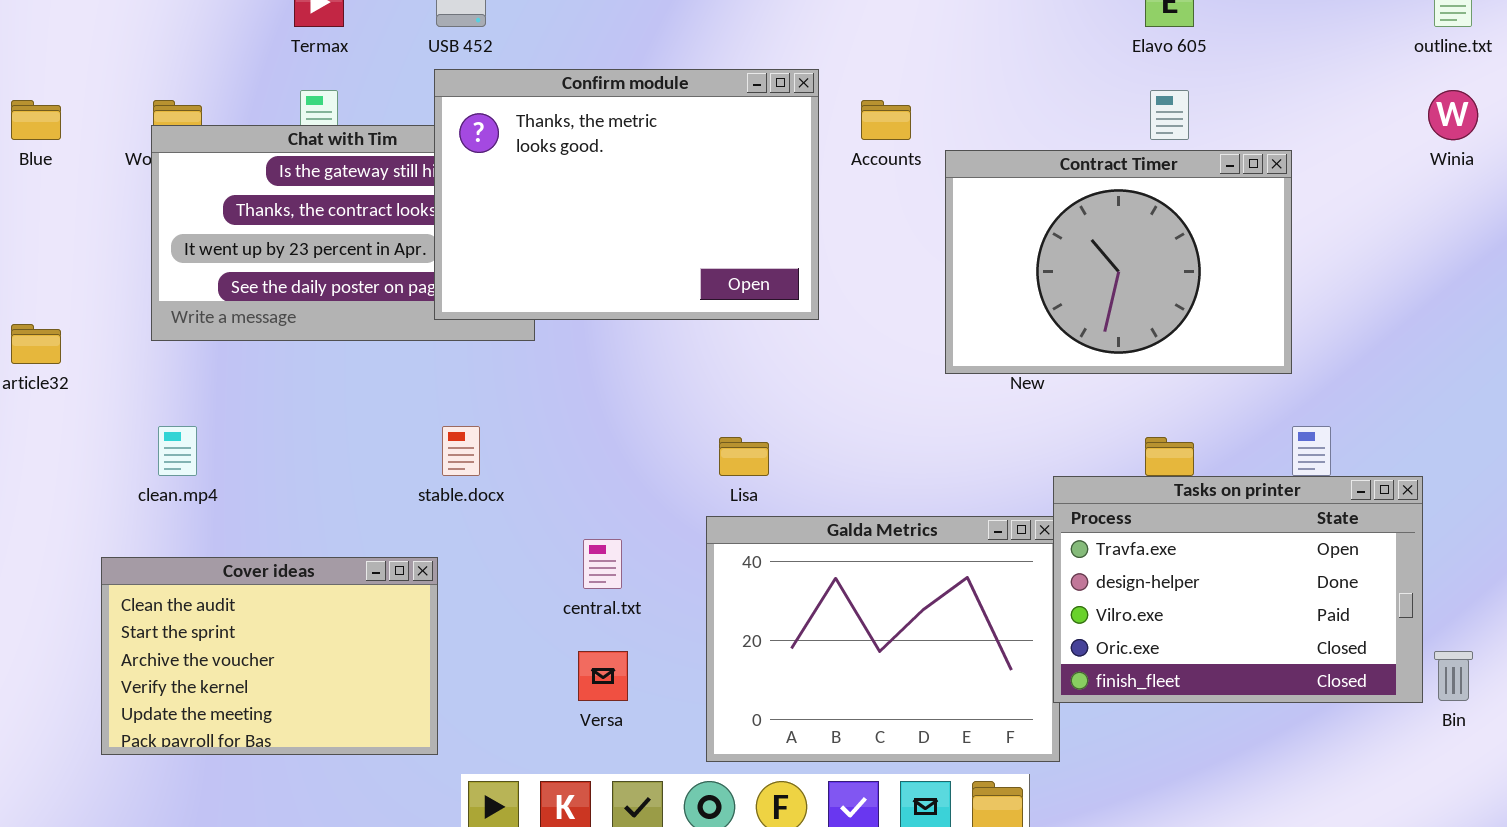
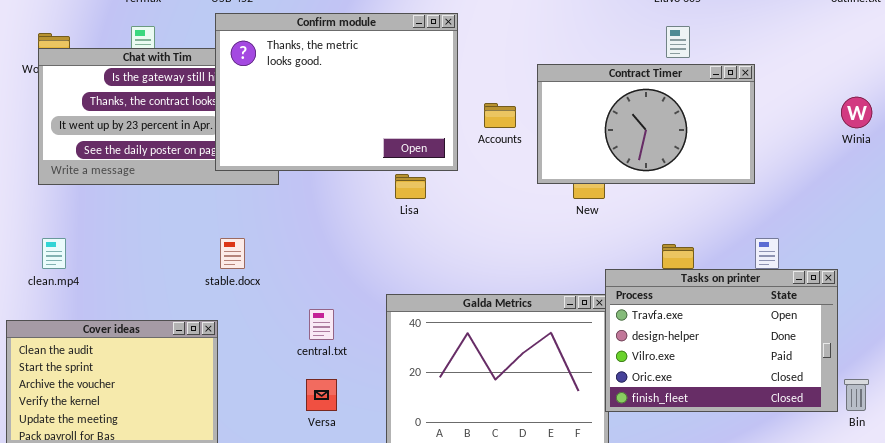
Winia: [1428,90,1478,140] -> [841,97,872,128], moved
Accounts: [861,100,911,140] -> [484,103,516,128], moved
Contract Timer: [945,150,1292,374] -> [537,64,755,184], resized
Lisa: [719,437,769,476] -> [395,174,426,199], moved

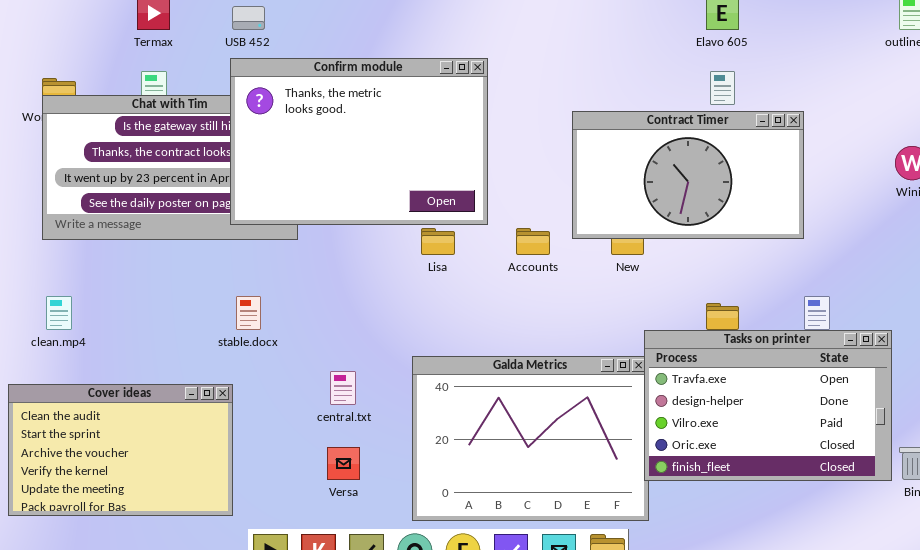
Accounts: [484,103,516,128] -> [516,228,550,255], moved

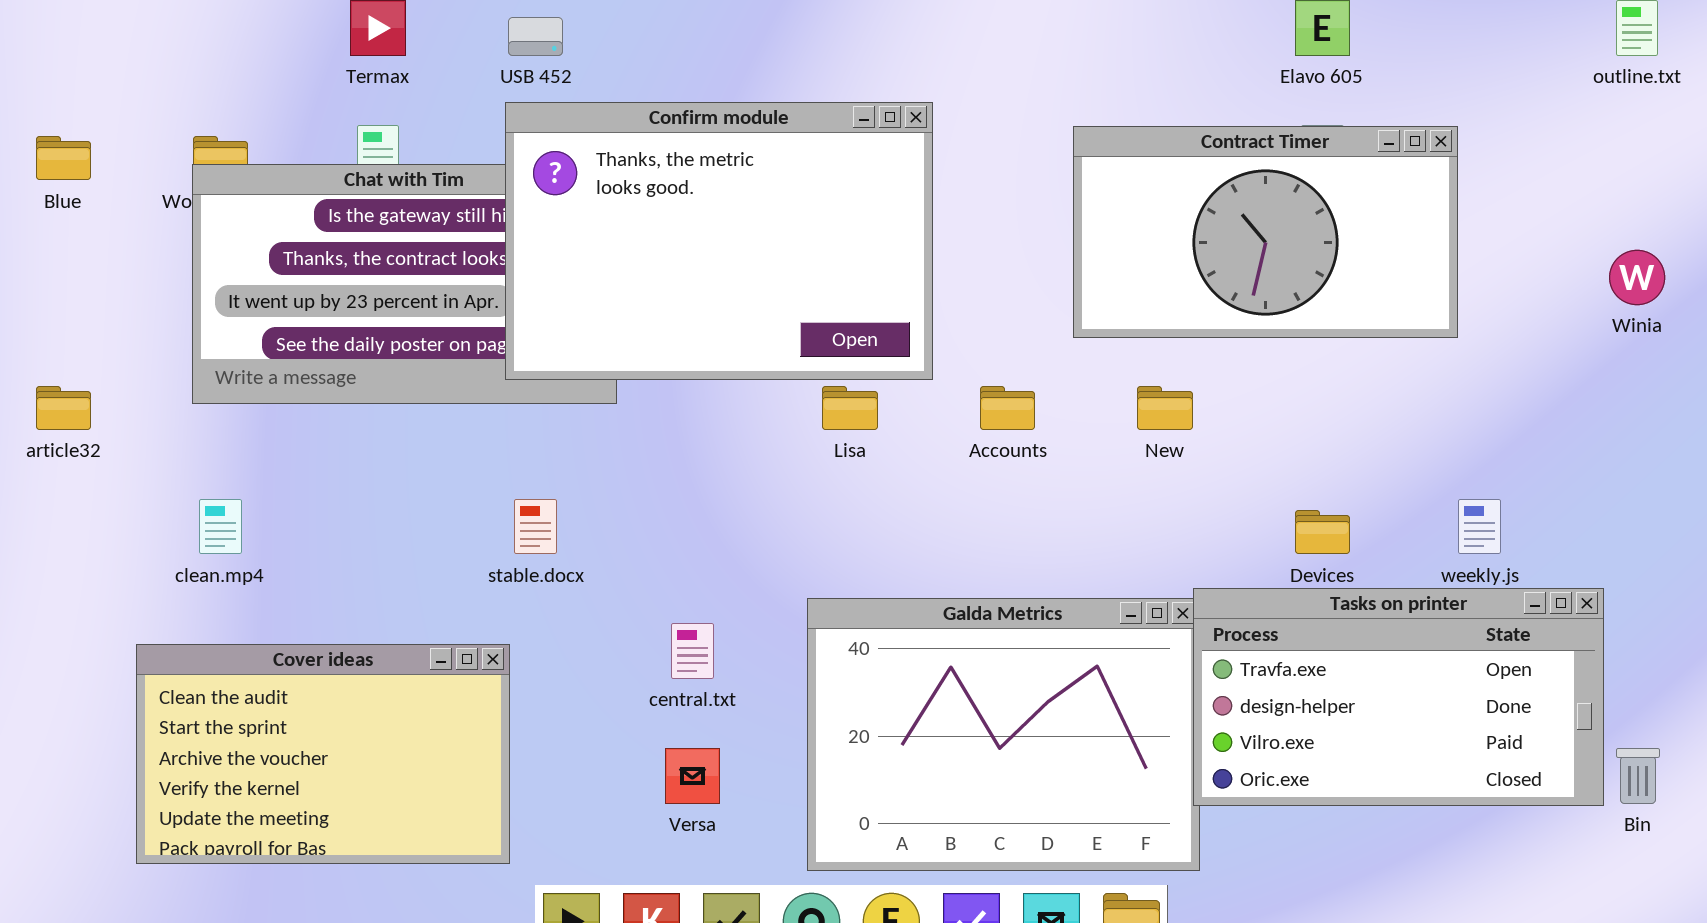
Contract Timer: [572,111,804,239] -> [1073,126,1458,338], moved
Tasks on printer: [644,330,892,481] -> [1193,588,1604,806], resized

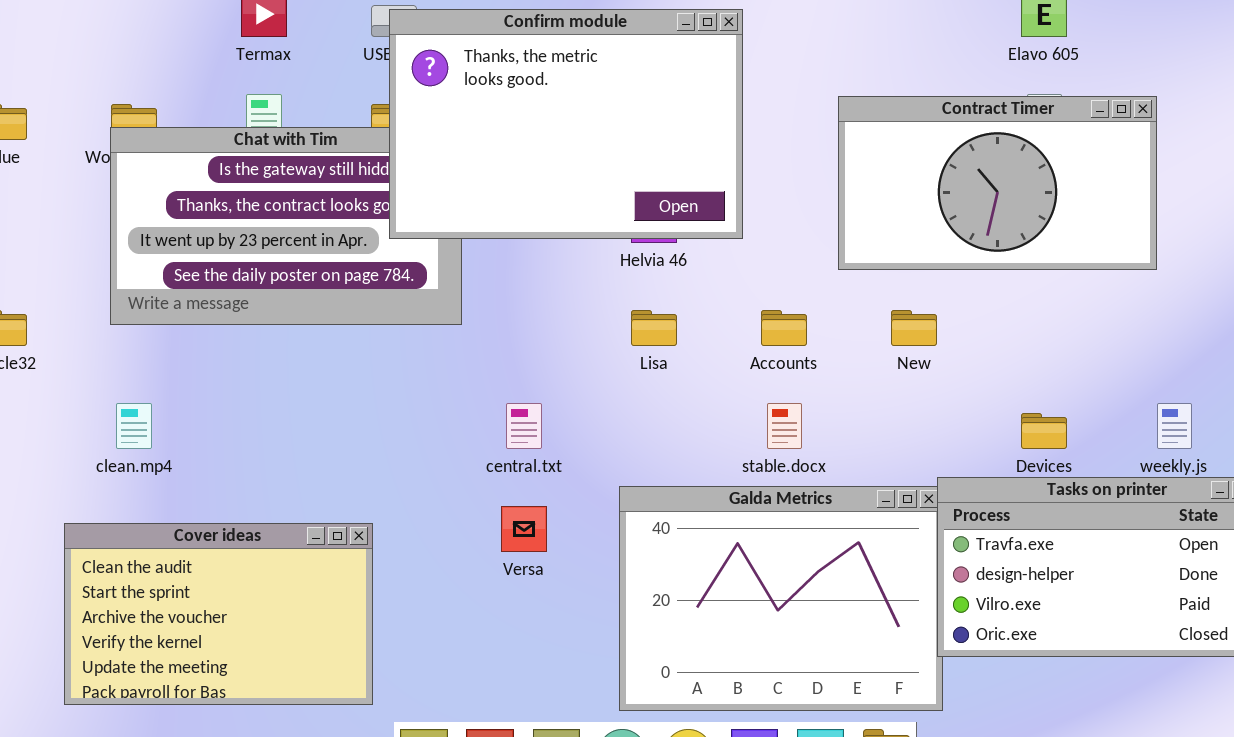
Confirm module: [505,102,933,380] -> [389,9,743,239], moved
stable.docx: [514,499,557,554] -> [767,403,802,449], moved
central.txt: [671,623,714,679] -> [506,403,542,449], moved
Versa: [665,748,720,804] -> [501,506,547,552], moved

